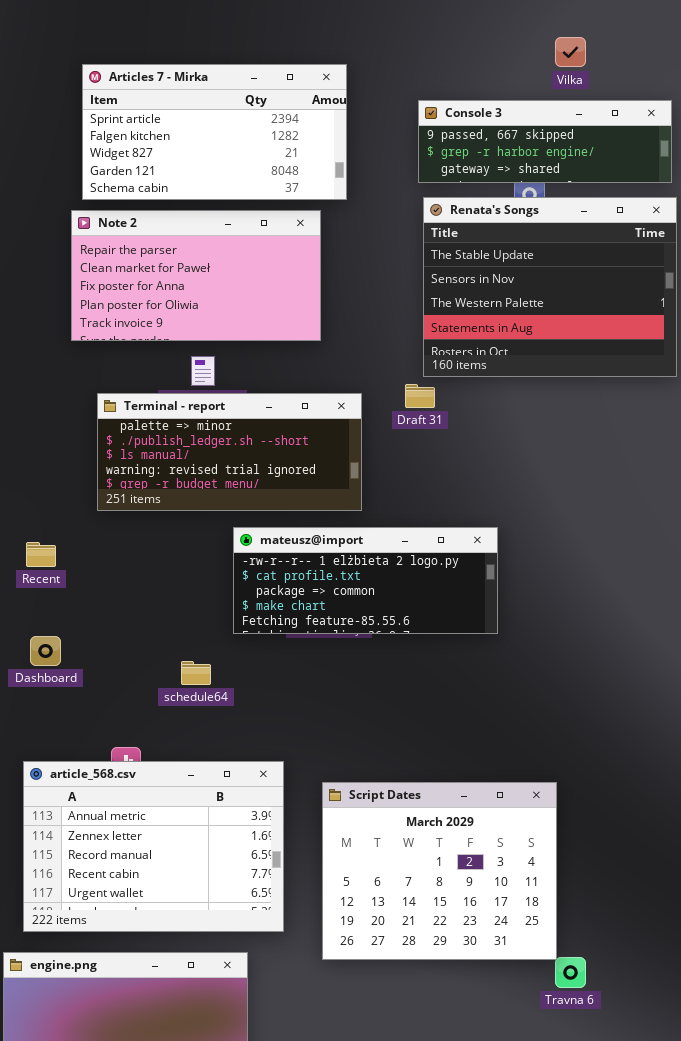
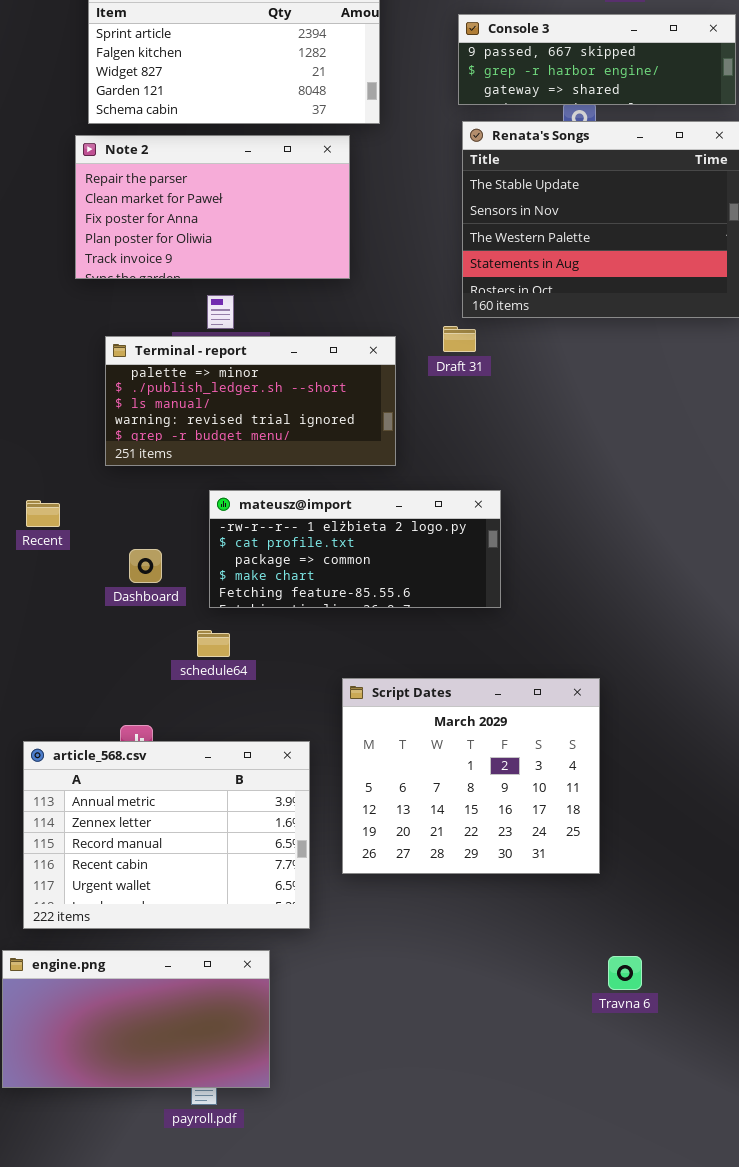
mateusz@import: [233,527,498,634] -> [209,490,501,608], moved
Dashboard: [30,636,61,666] -> [129,549,162,583], moved
Script Dates: [322,782,557,960] -> [342,678,600,874], moved

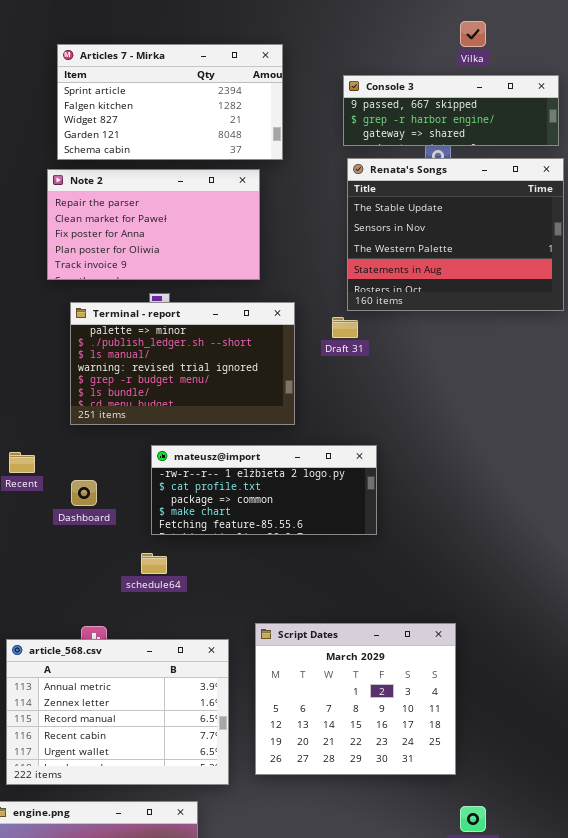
Terminal - report: [105,336,396,466] -> [70,302,295,425], resized
Dashboard: [129,549,162,583] -> [71,480,97,506], moved
Script Dates: [342,678,600,874] -> [255,623,456,775], moved

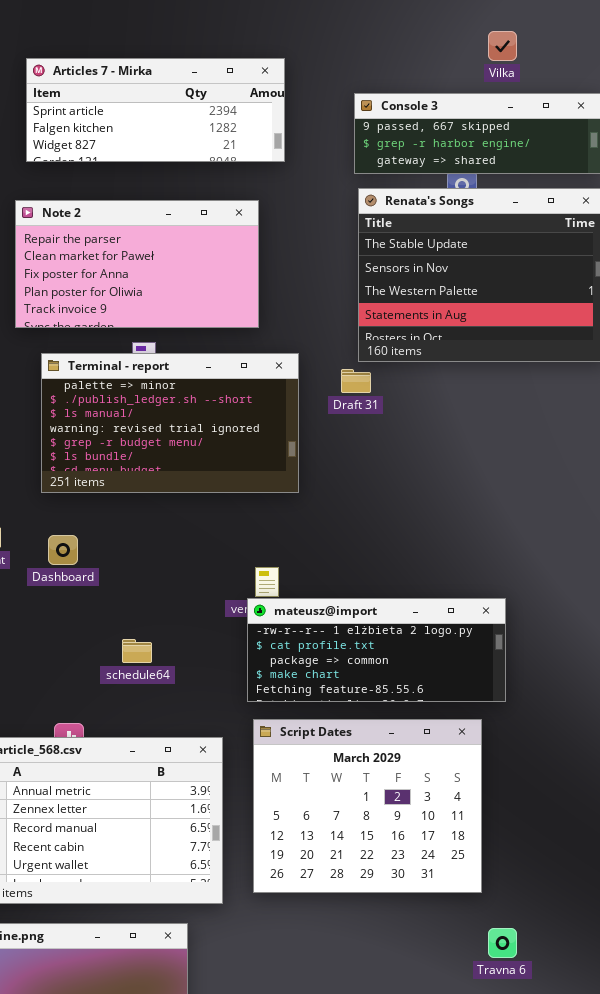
Articles 7 - Mirka: [57,44,283,160] -> [26,58,285,162], resized
mateusz@import: [151,445,377,535] -> [247,598,506,702], moved
Dashboard: [71,480,97,506] -> [48,535,78,565], moved

